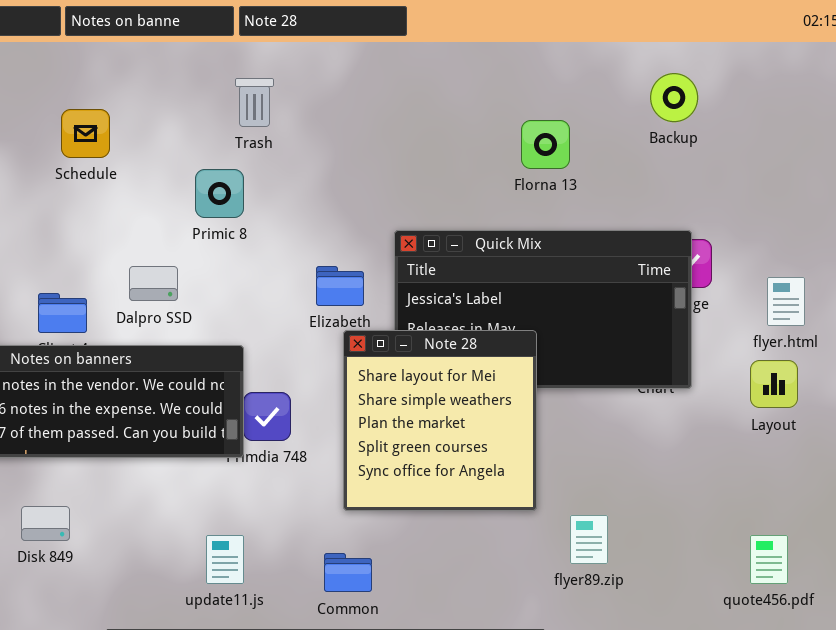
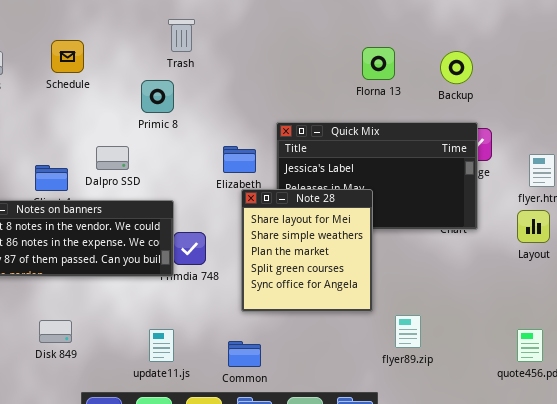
Backup: [650,73,698,122] -> [440,51,473,84], moved
Disk 849: [21,506,70,541] -> [39,320,72,343], moved

